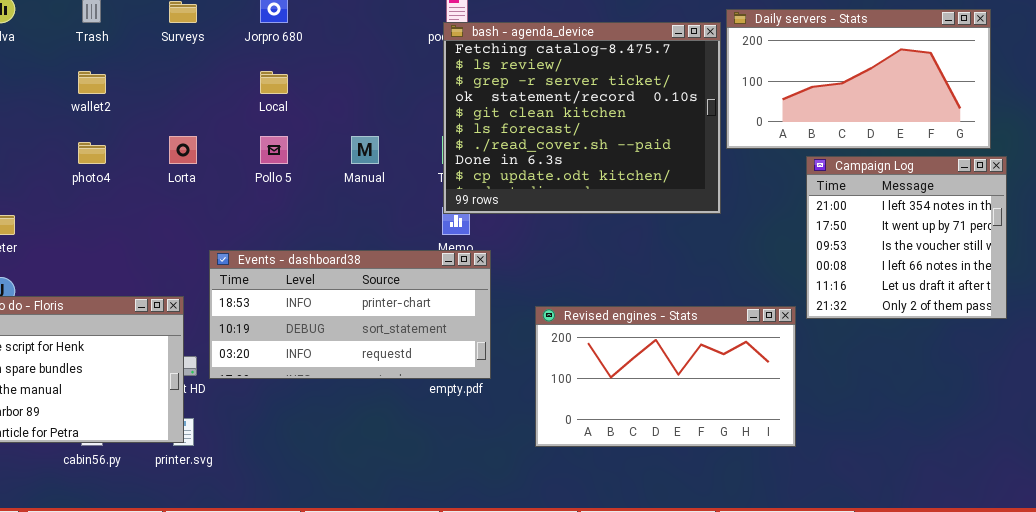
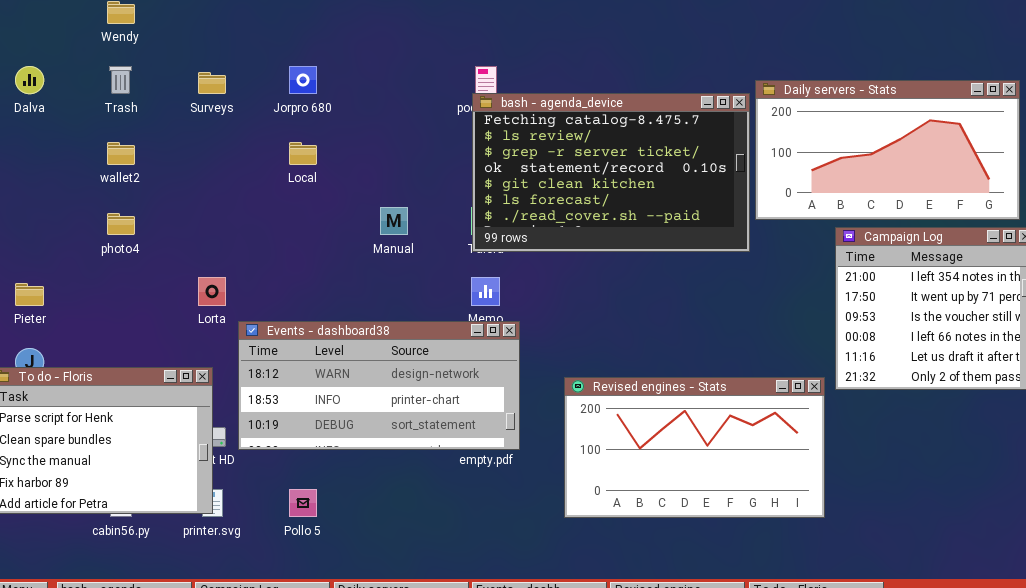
bash - agenda_device: [443,22,721,214] -> [472,93,750,252], resized
Lorta: [169,136,197,164] -> [198,277,226,306], moved
Pollo 5: [260,136,288,164] -> [289,489,317,517], moved
Events - dashboard38: [209,250,491,379] -> [238,321,520,450], scrolled up 1 row

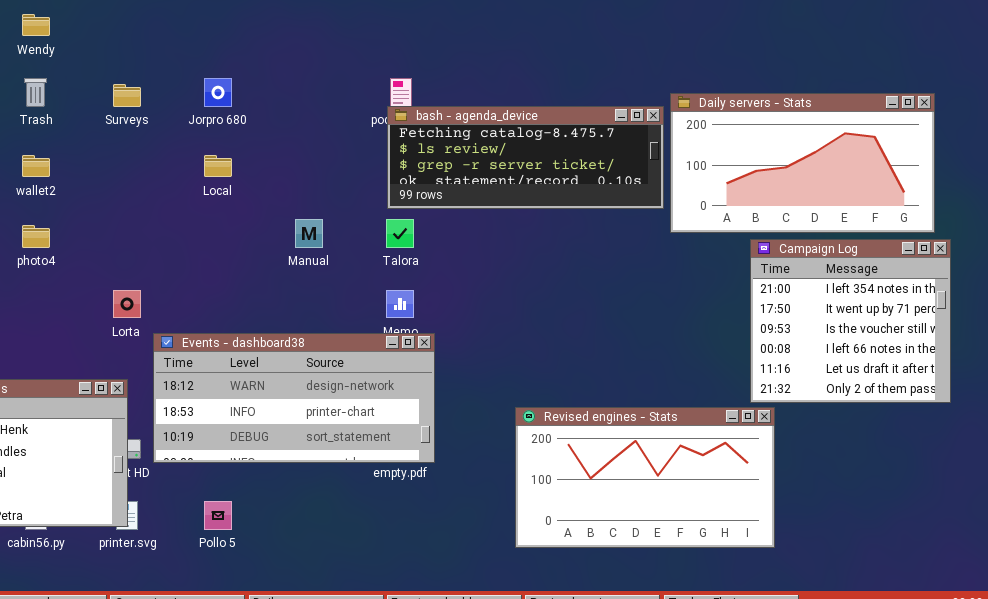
bash - agenda_device: [472,93,750,252] -> [387,106,664,209], resized
Revised engines - Stats: [564,377,825,518] -> [515,407,775,548], moved

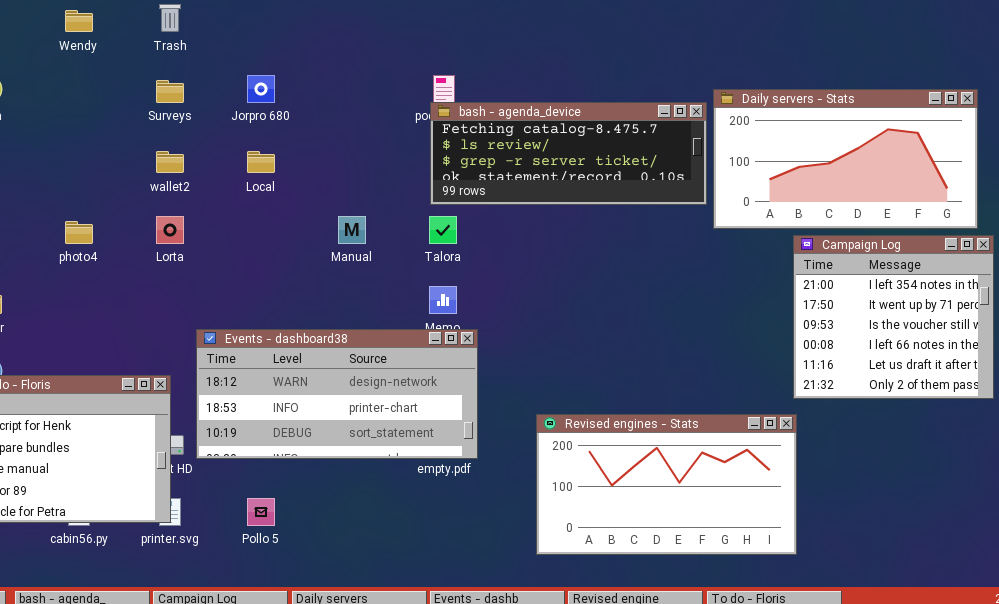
Trash: [24,78,47,107] -> [159,4,181,32], moved
wallet2: [22,155,50,177] -> [156,151,184,173], moved
Lorta: [113,290,141,318] -> [156,216,184,244], moved
Revised engines - Stats: [515,407,775,548] -> [536,414,797,555], moved

